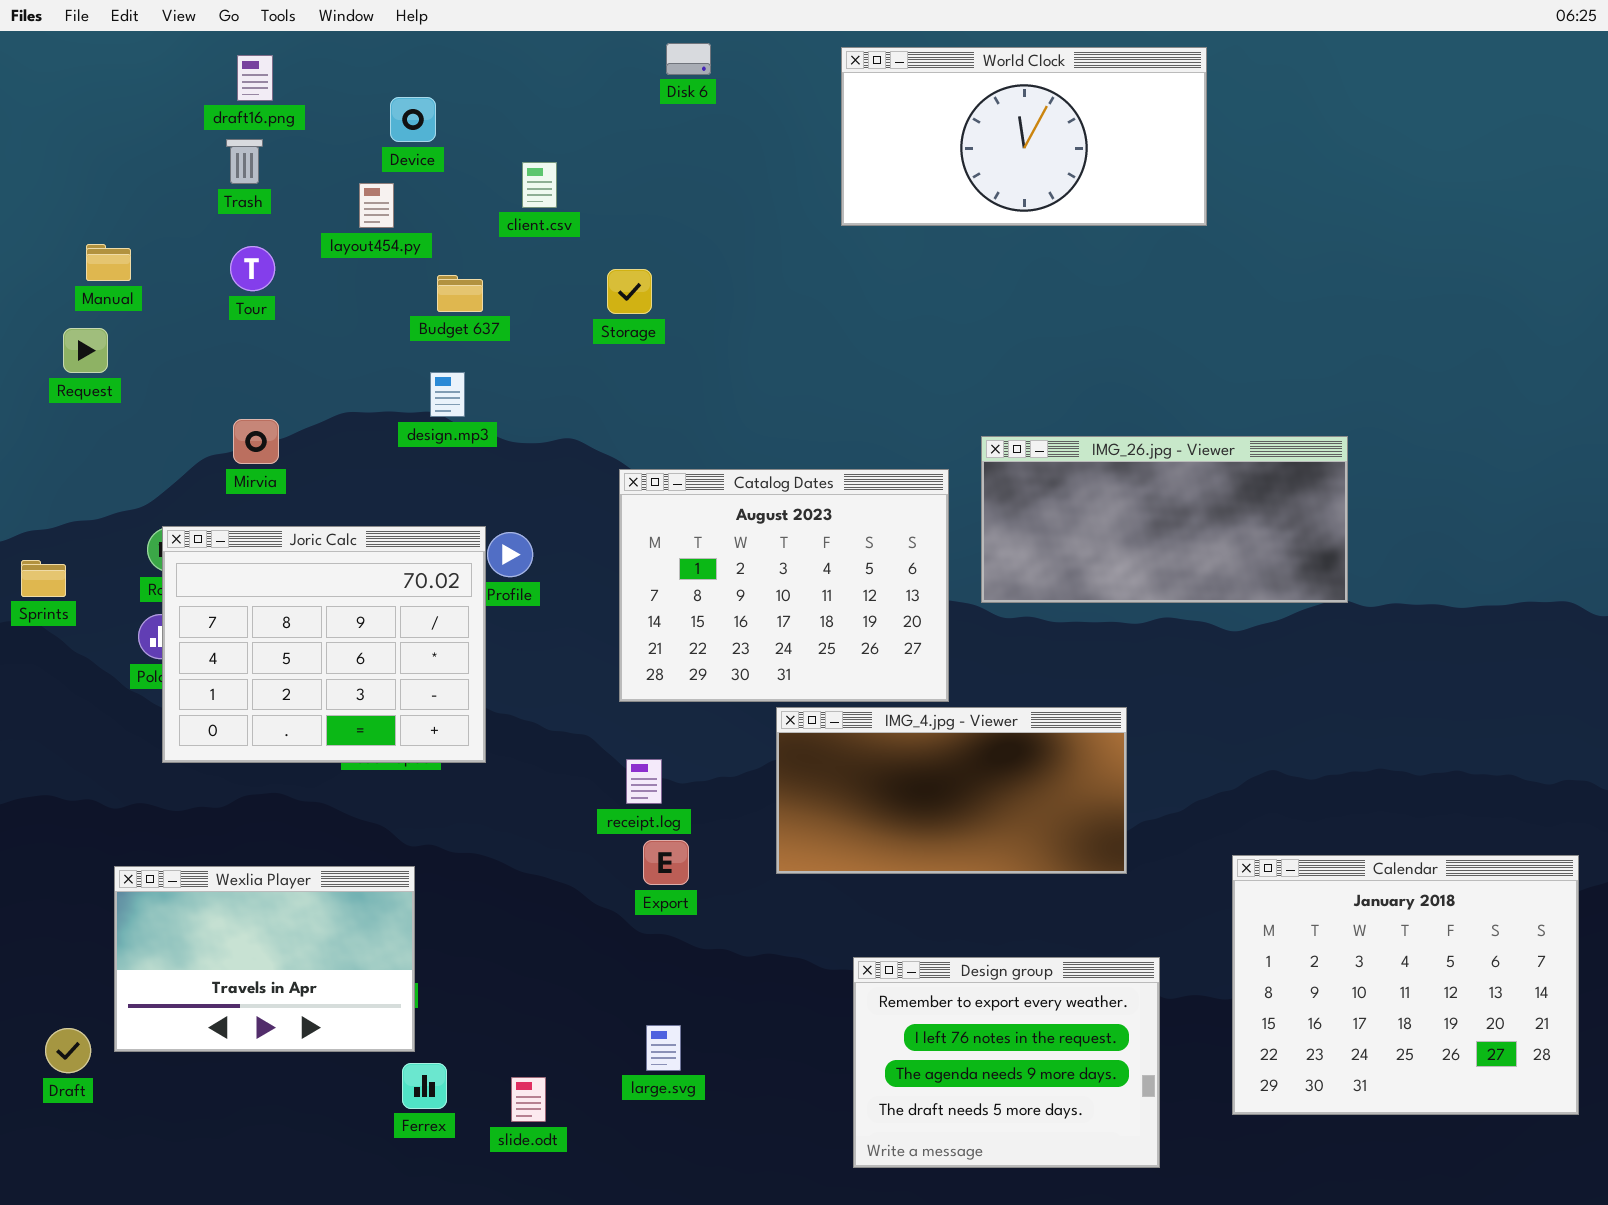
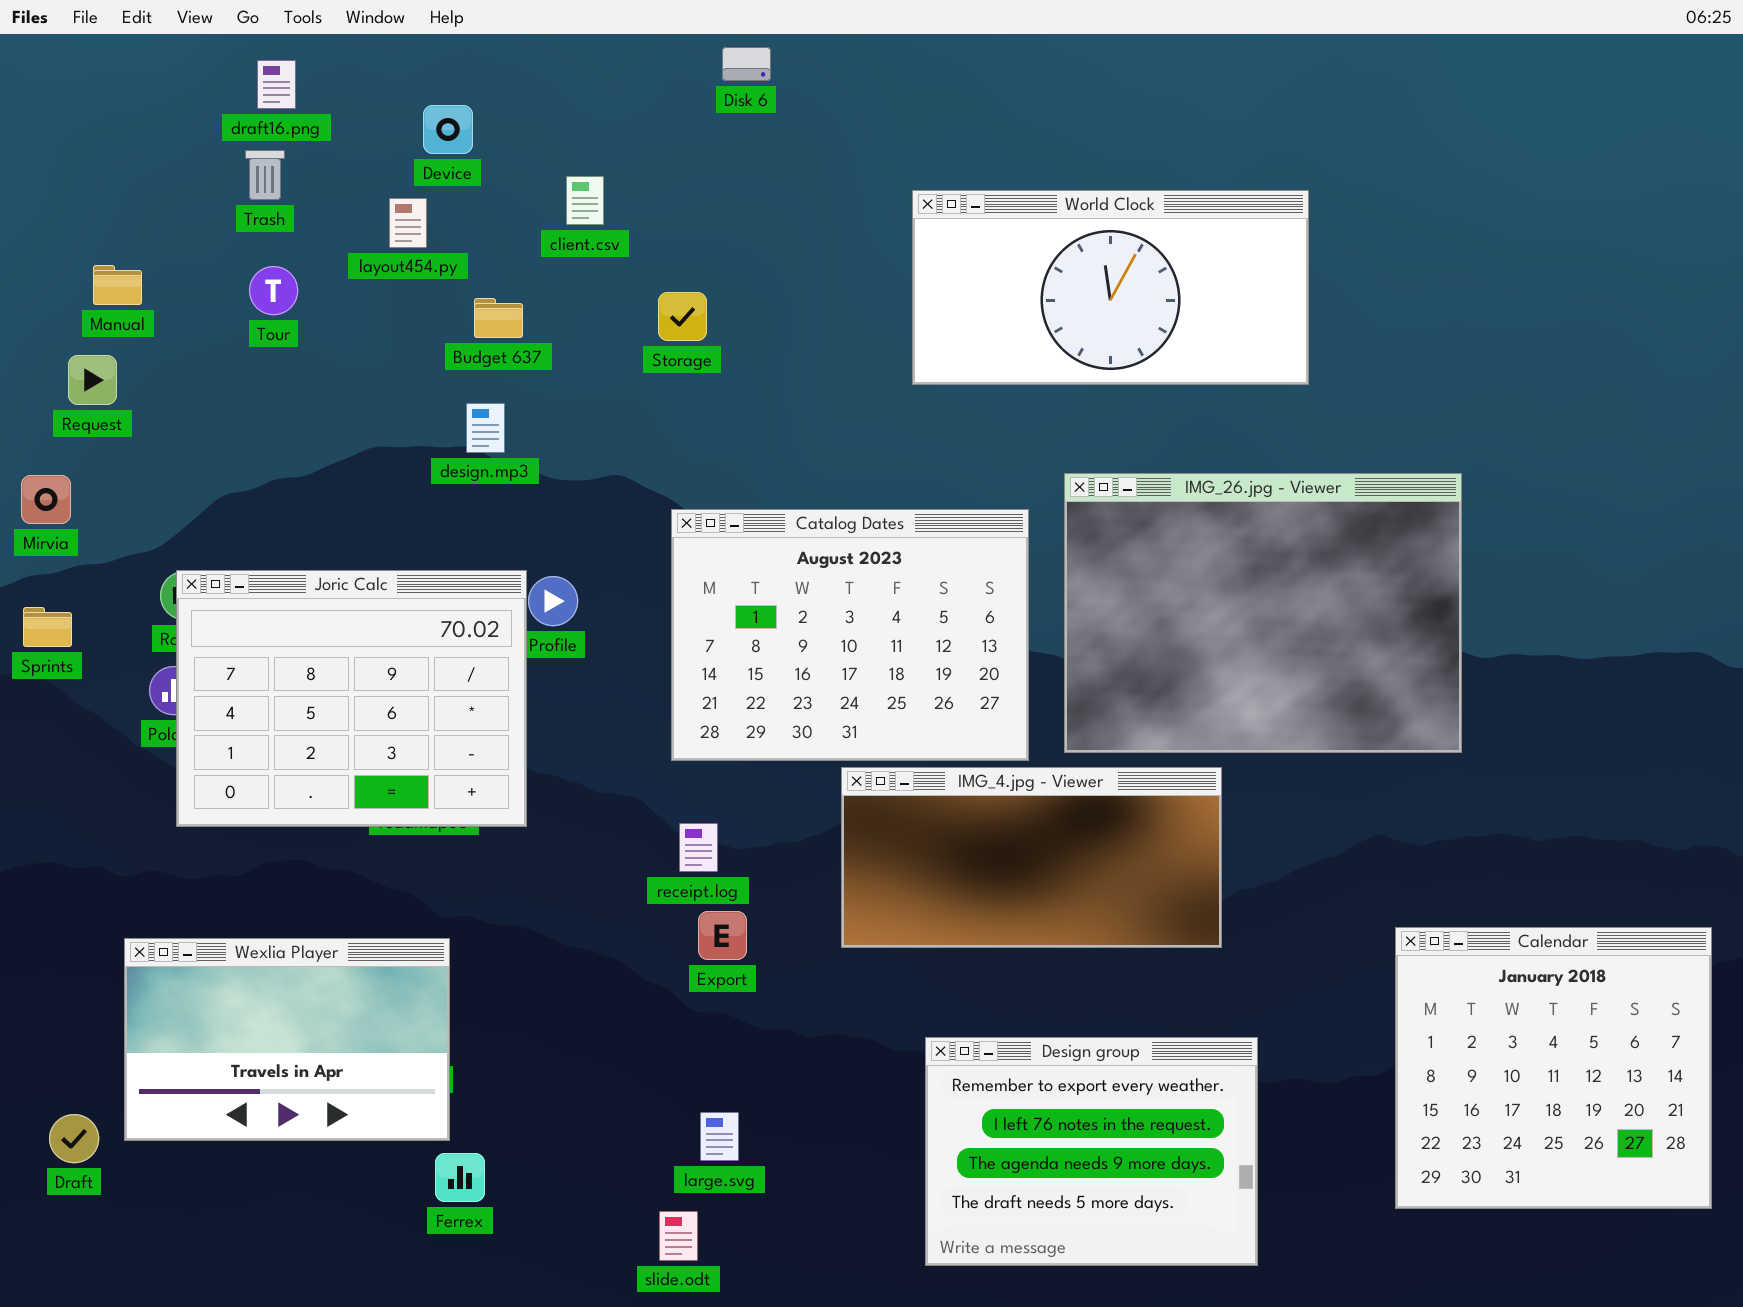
World Clock: [841,47,1207,226] -> [912,190,1309,385], moved
Mirvia: [233,419,279,464] -> [21,475,71,524], moved
IMG_26.jpg - Viewer: [981,436,1348,603] -> [1064,473,1462,753], resized
Calendar: [1232,855,1579,1115] -> [1395,927,1712,1209], resized
slide.odt: [511,1077,546,1122] -> [659,1211,698,1261], moved

